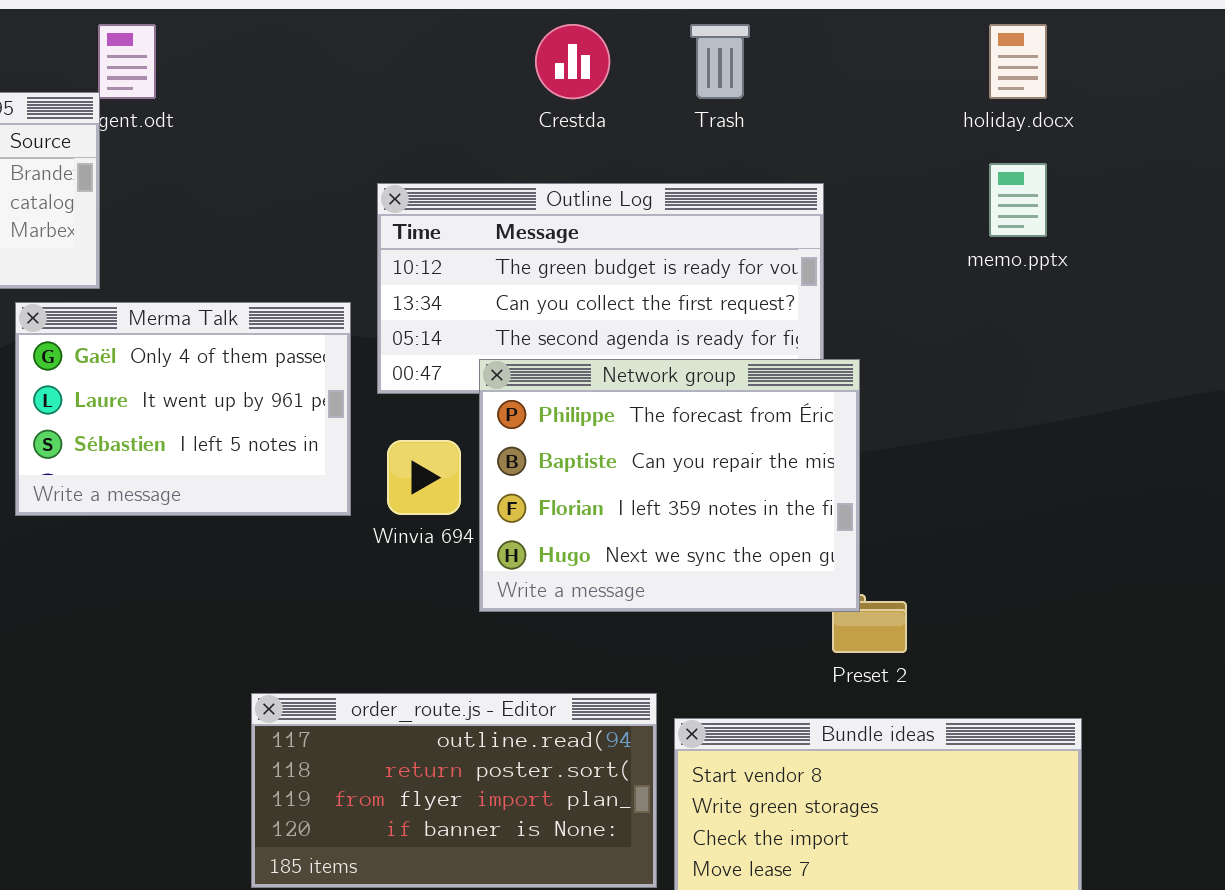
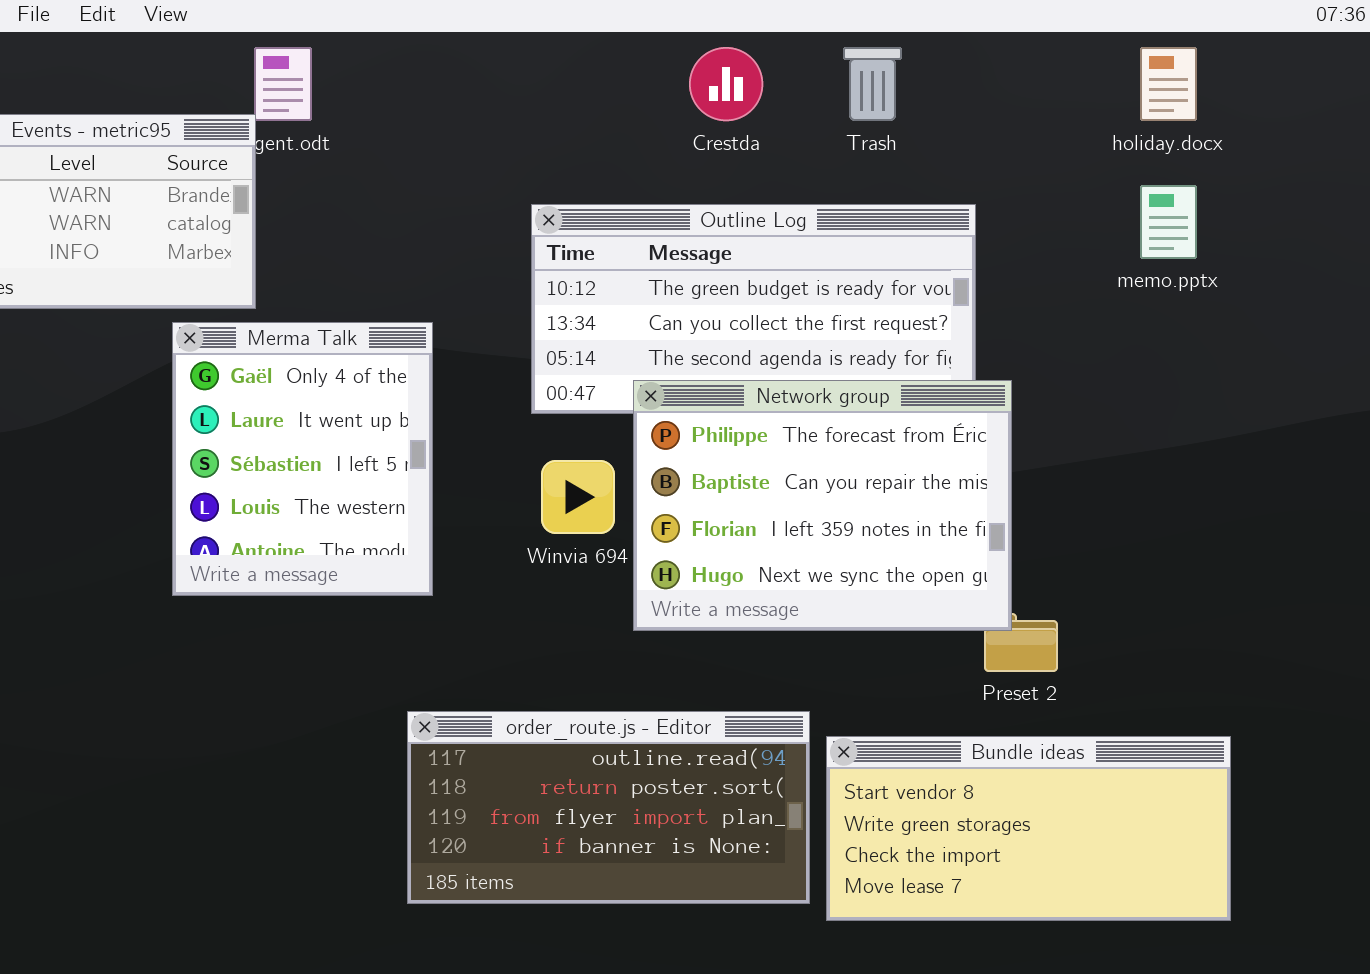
Merma Talk: [15,302,351,516] -> [172,322,433,596], resized

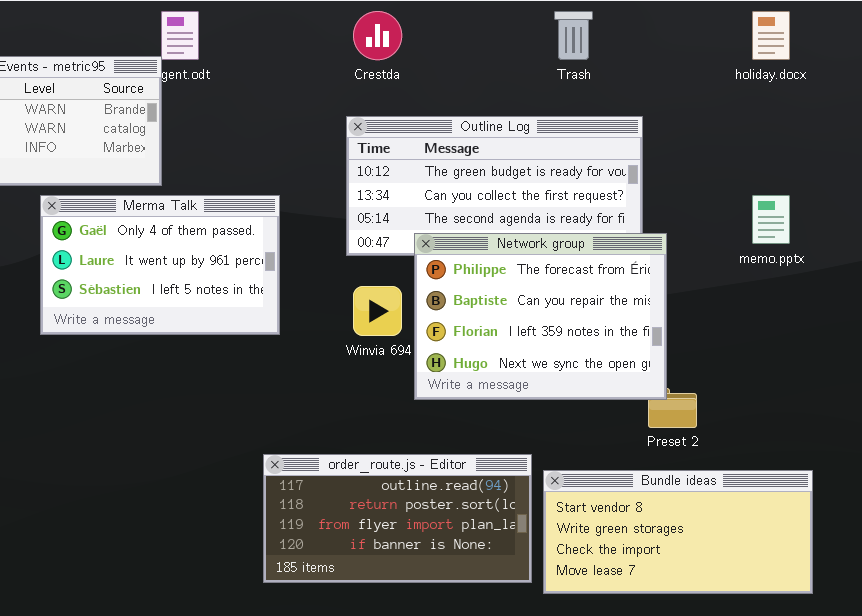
Crestda: [689,47,763,121] -> [353,11,402,60], moved
memo.pptx: [1140,185,1197,259] -> [752,195,790,244], moved
Merma Talk: [172,322,433,596] -> [40,195,280,335], resized

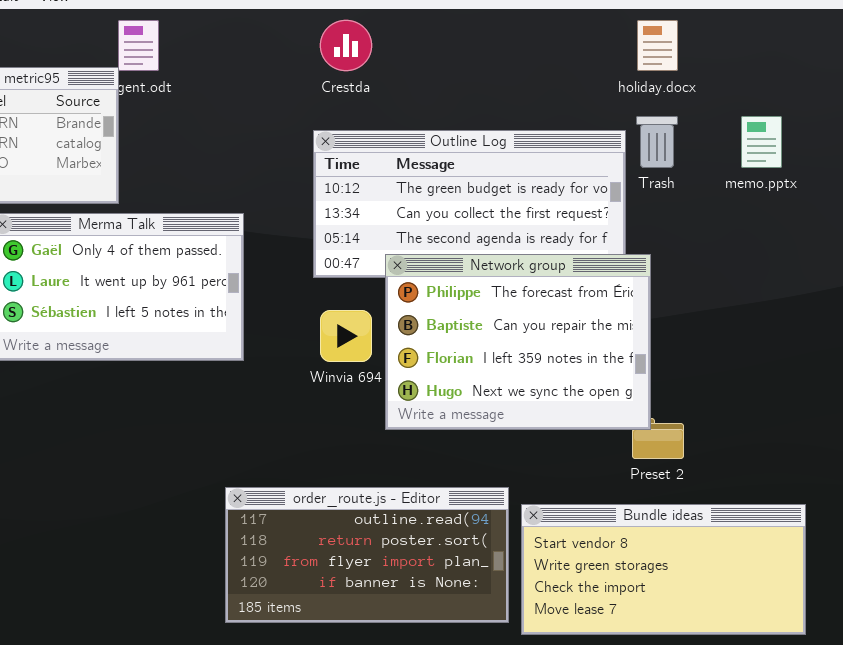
Trash: [554,11,593,60] -> [636,116,678,168], moved
holiday.docx: [752,11,790,60] -> [637,20,678,71], moved
memo.pptx: [752,195,790,244] -> [741,116,782,168], moved

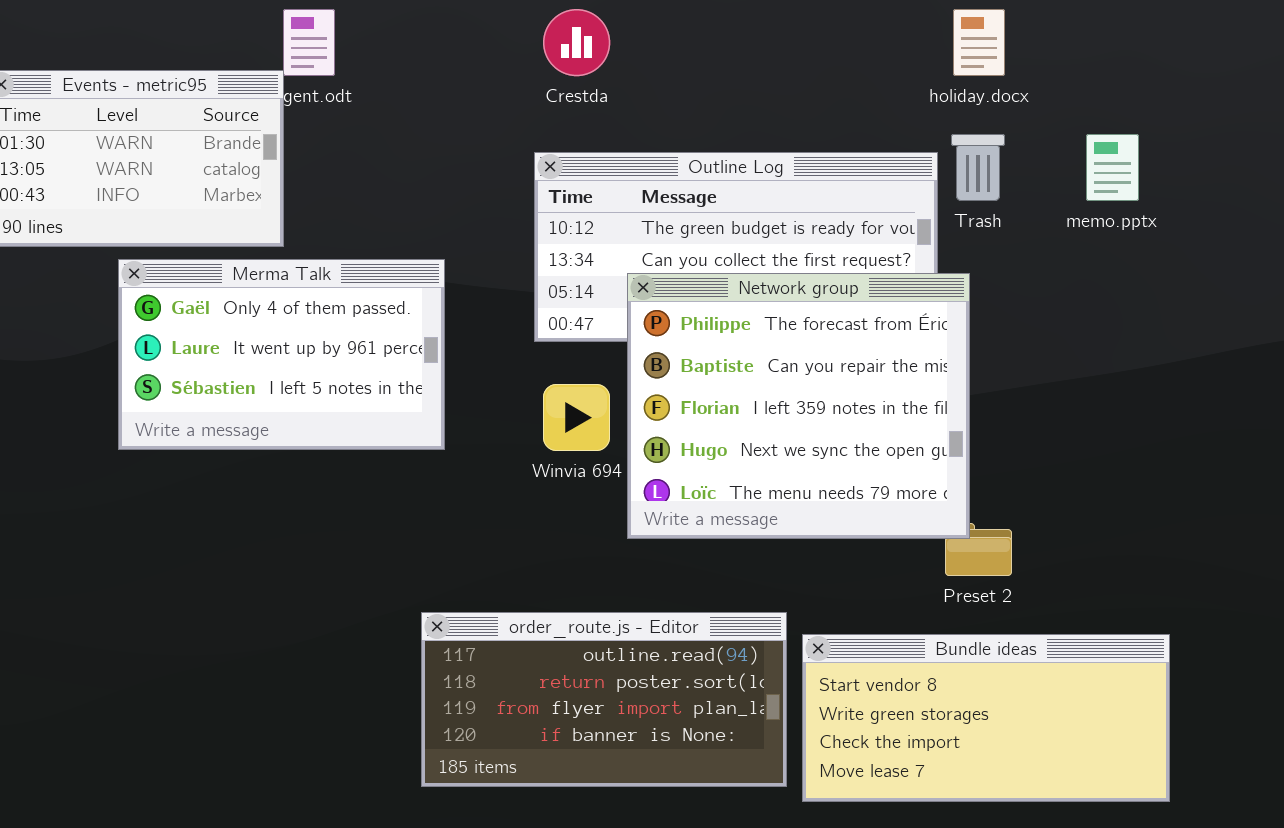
Network group: [385,254,651,430] -> [627,273,970,539], resized

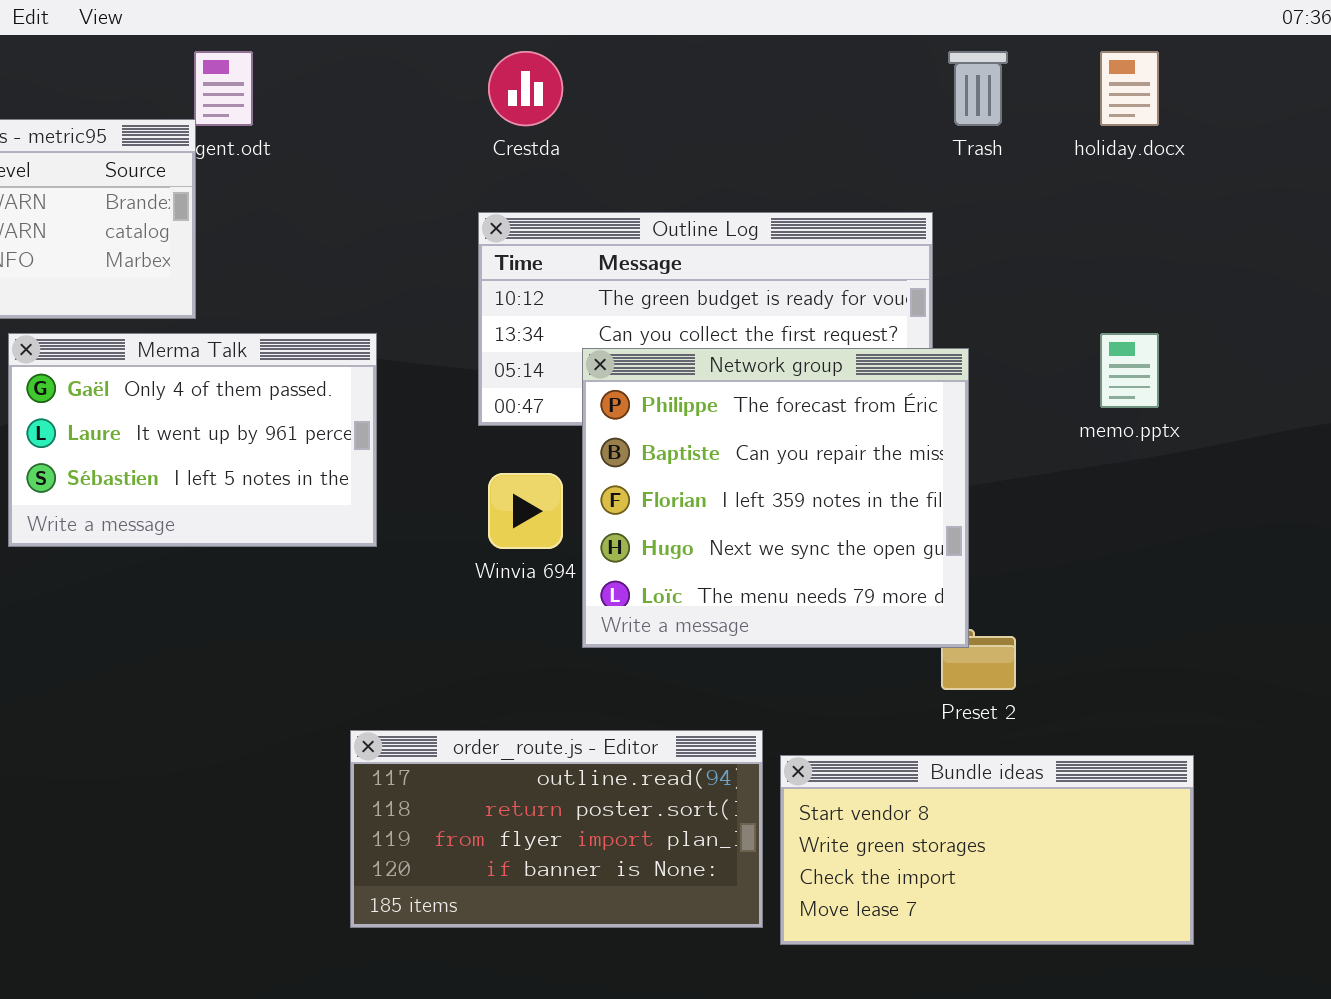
holiday.docx: [953,9,1005,76] -> [1100,51,1159,126], moved
Trash: [951,134,1005,201] -> [948,51,1008,126], moved
memo.pptx: [1086,134,1139,201] -> [1100,333,1159,408], moved

